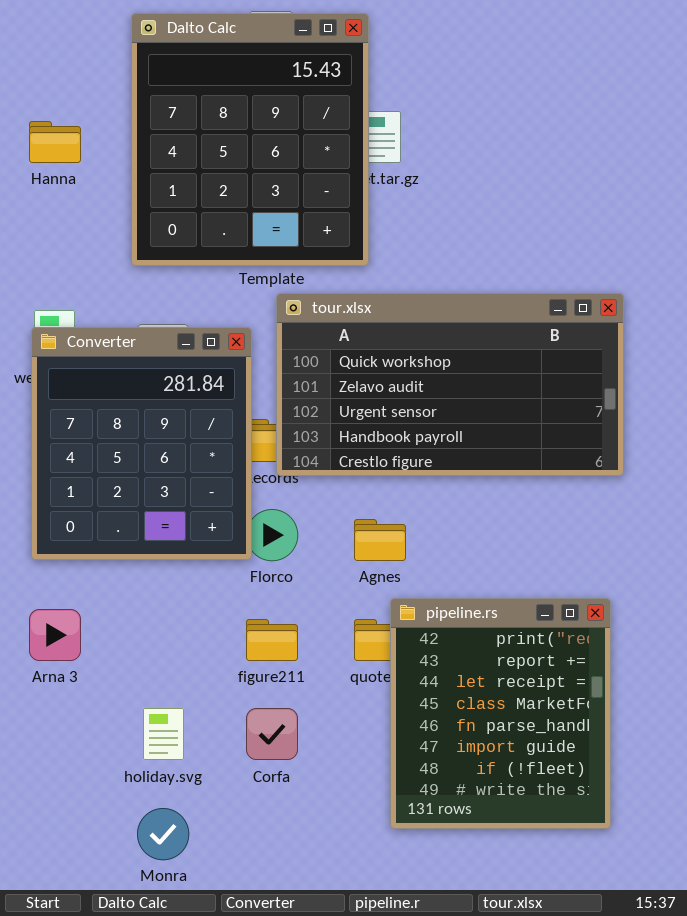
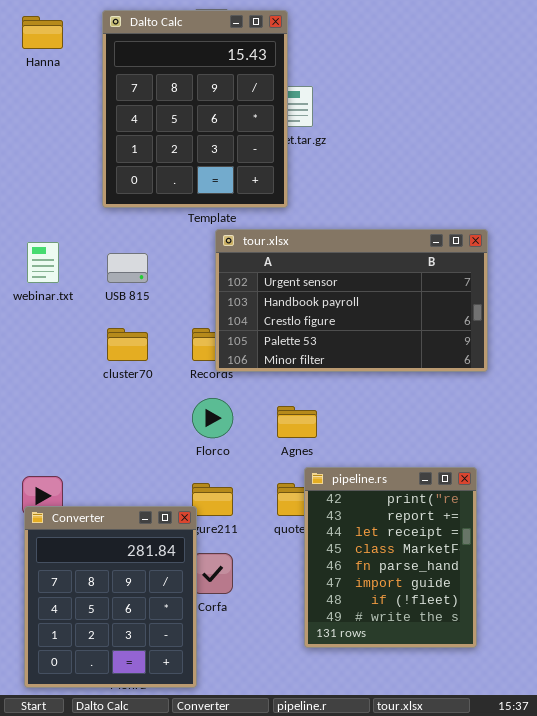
Hanna: [29,121,81,163] -> [22,16,63,49], moved
tour.xlsx: [276,293,624,476] -> [215,229,488,372], scrolled down 2 rows
Converter: [31,327,252,560] -> [24,506,197,688], moved

